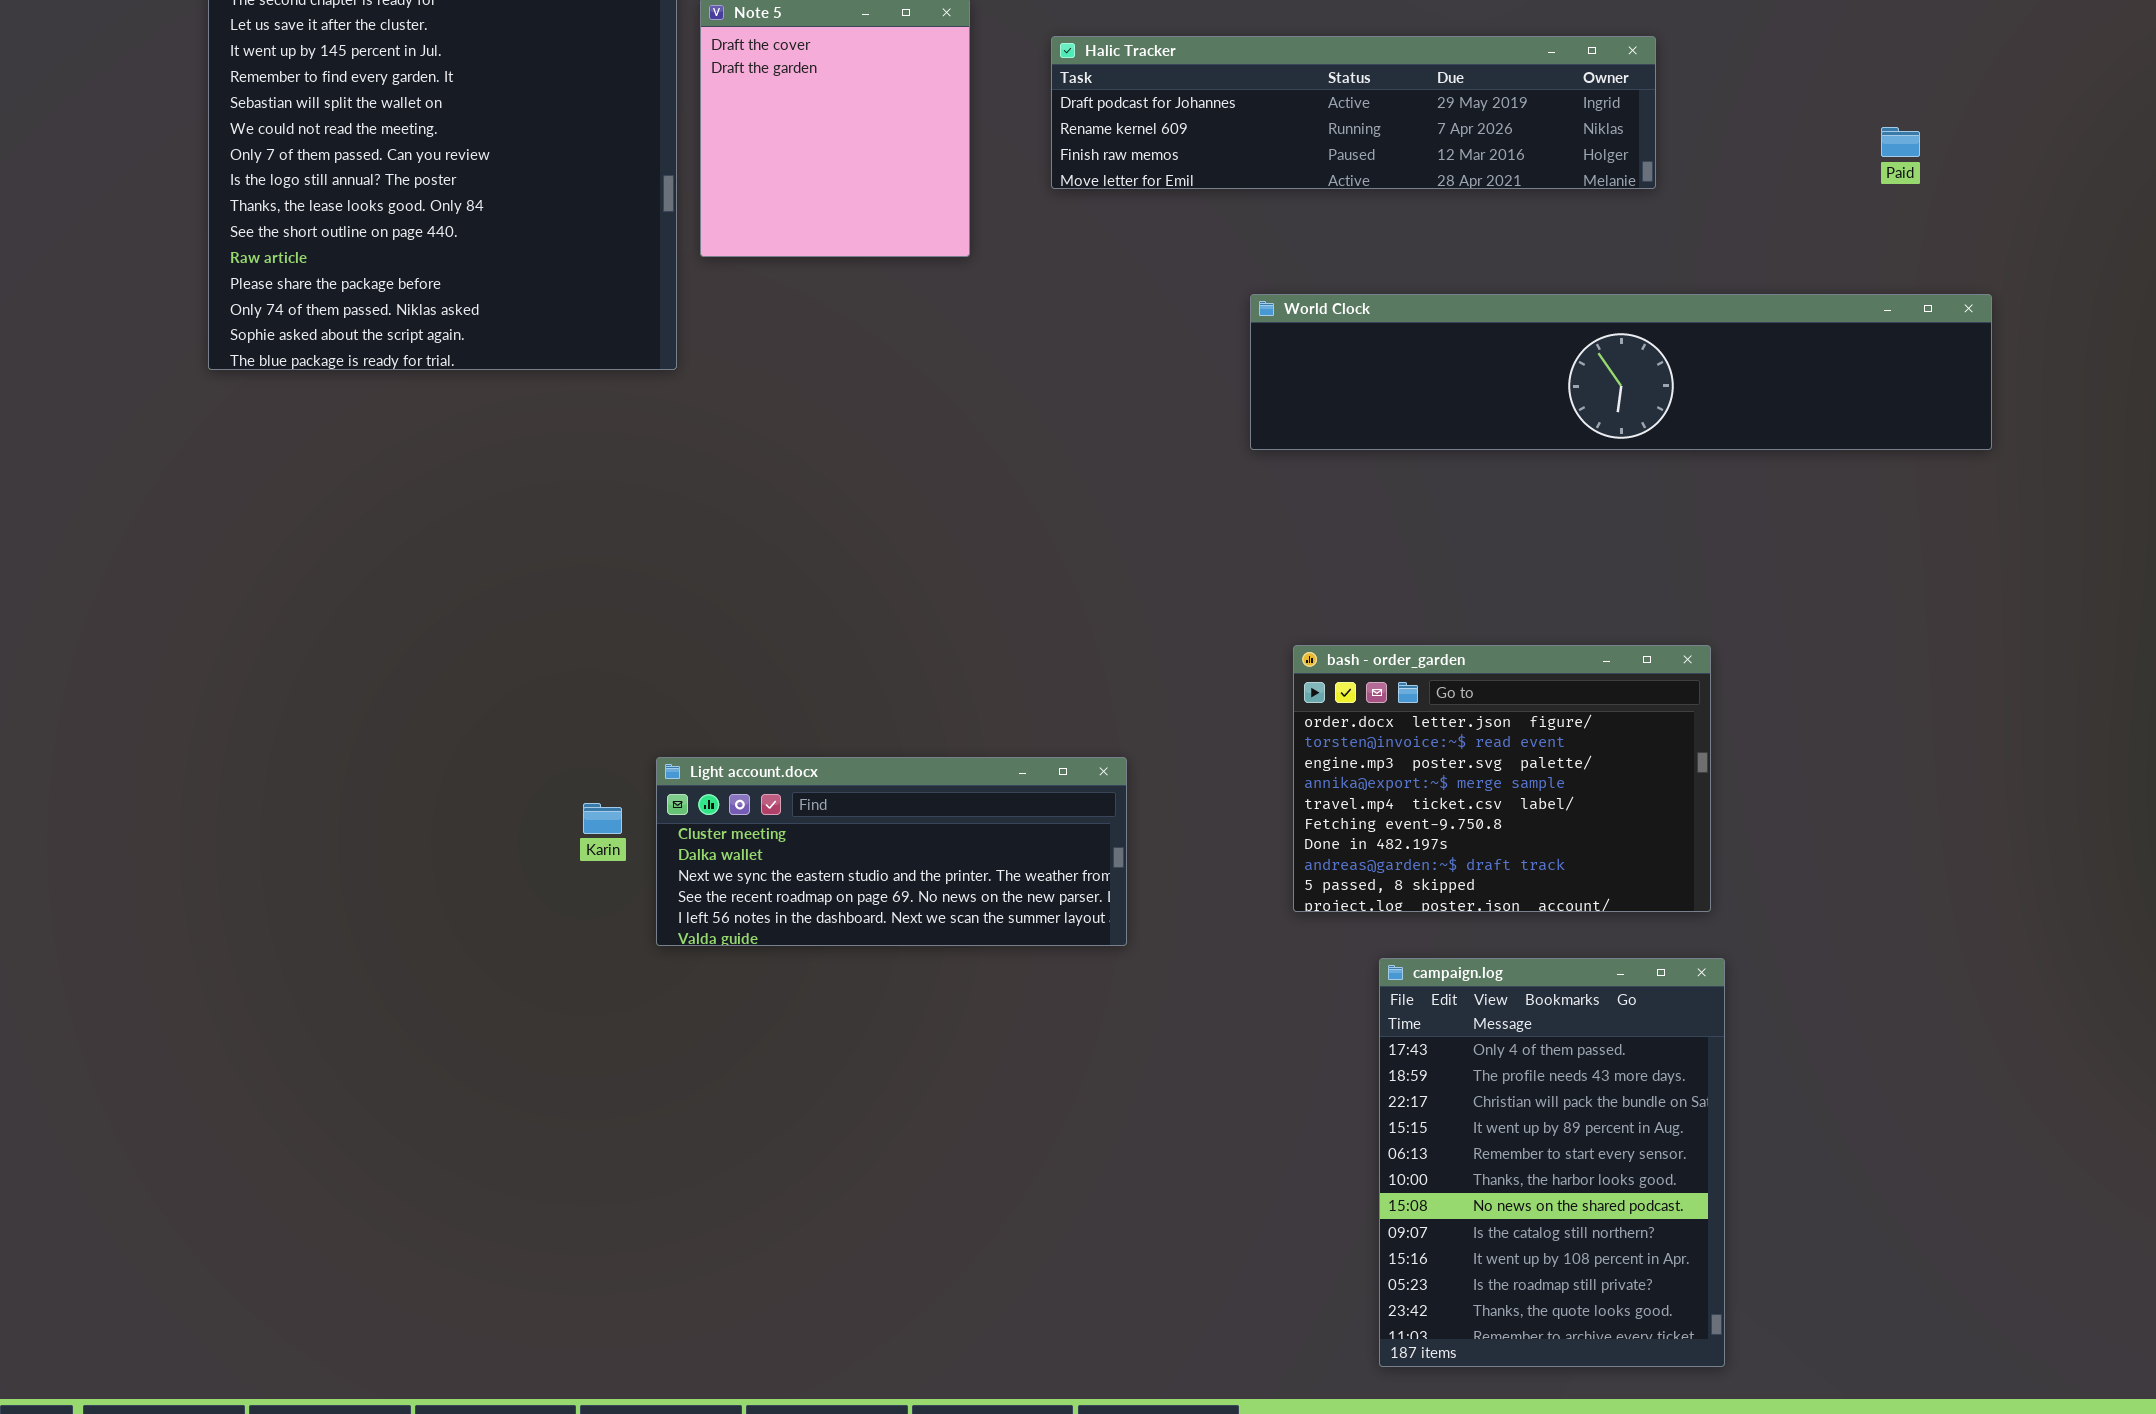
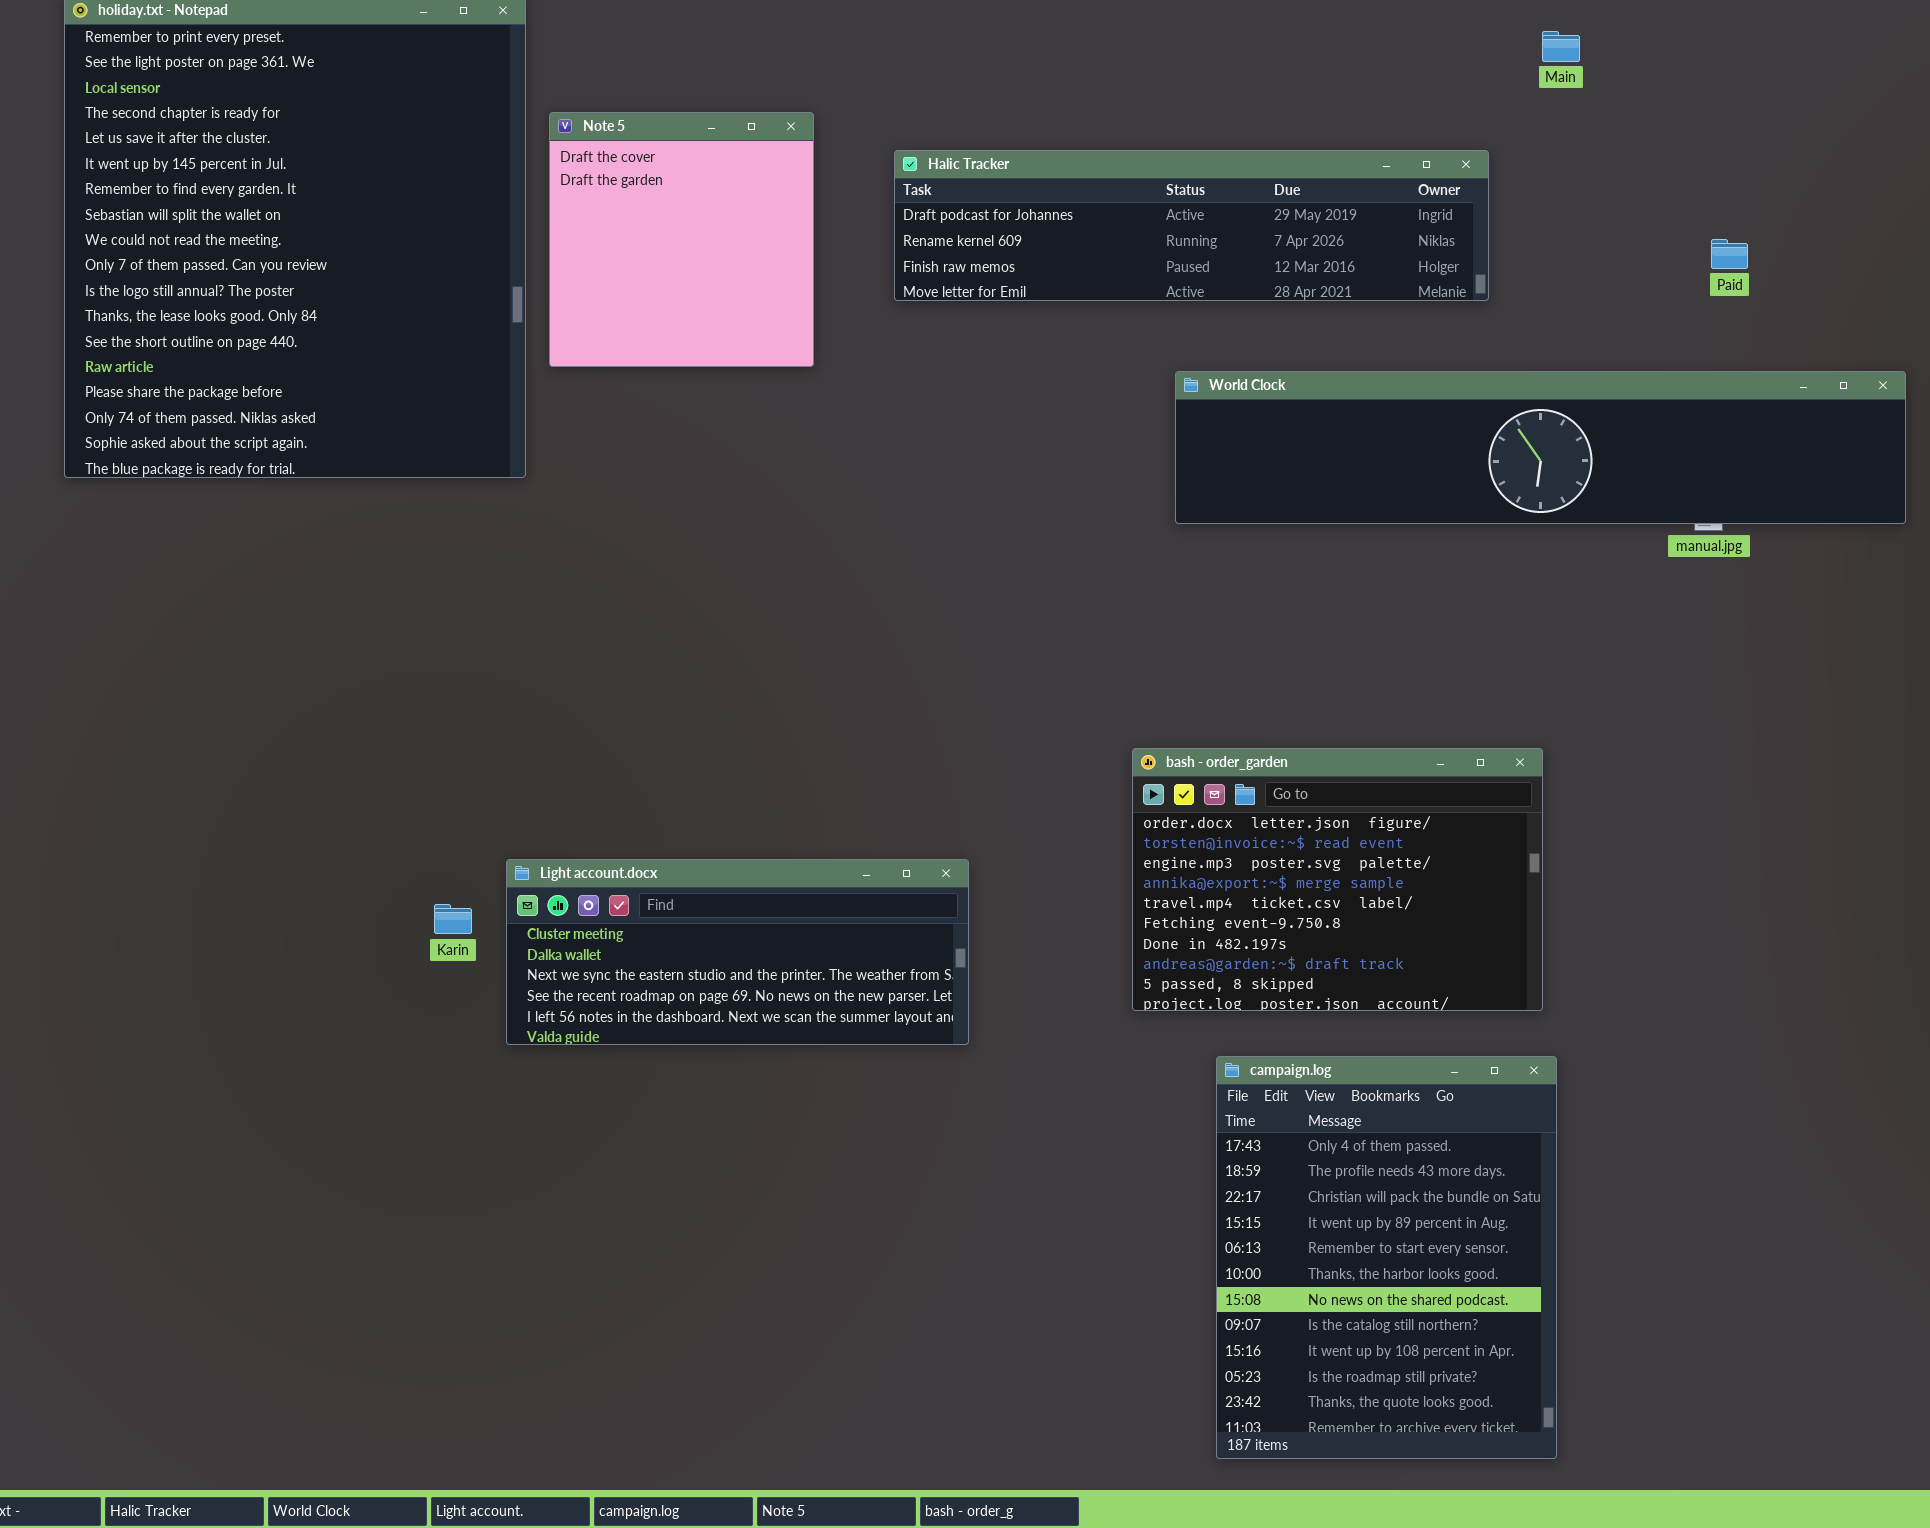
World Clock: [1250,294,1992,450] -> [1175,371,1906,524], moved

